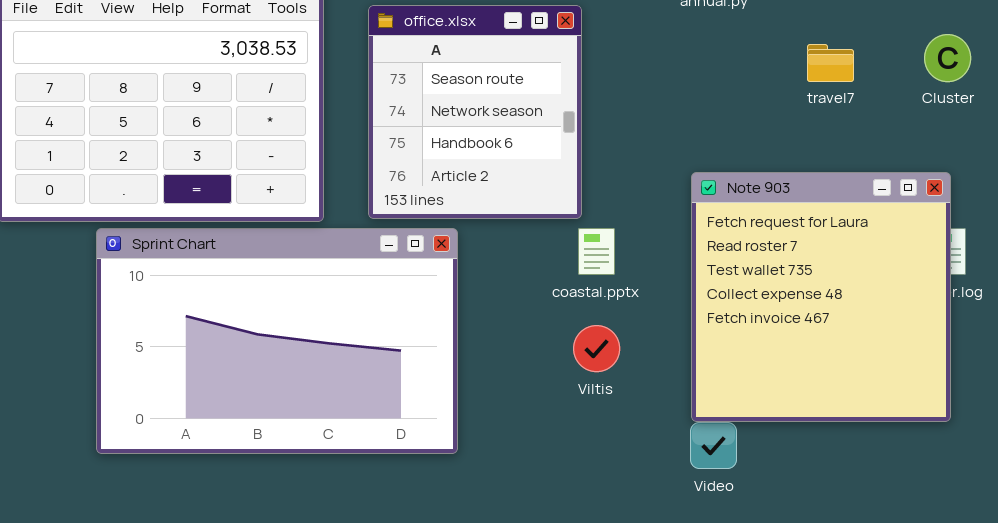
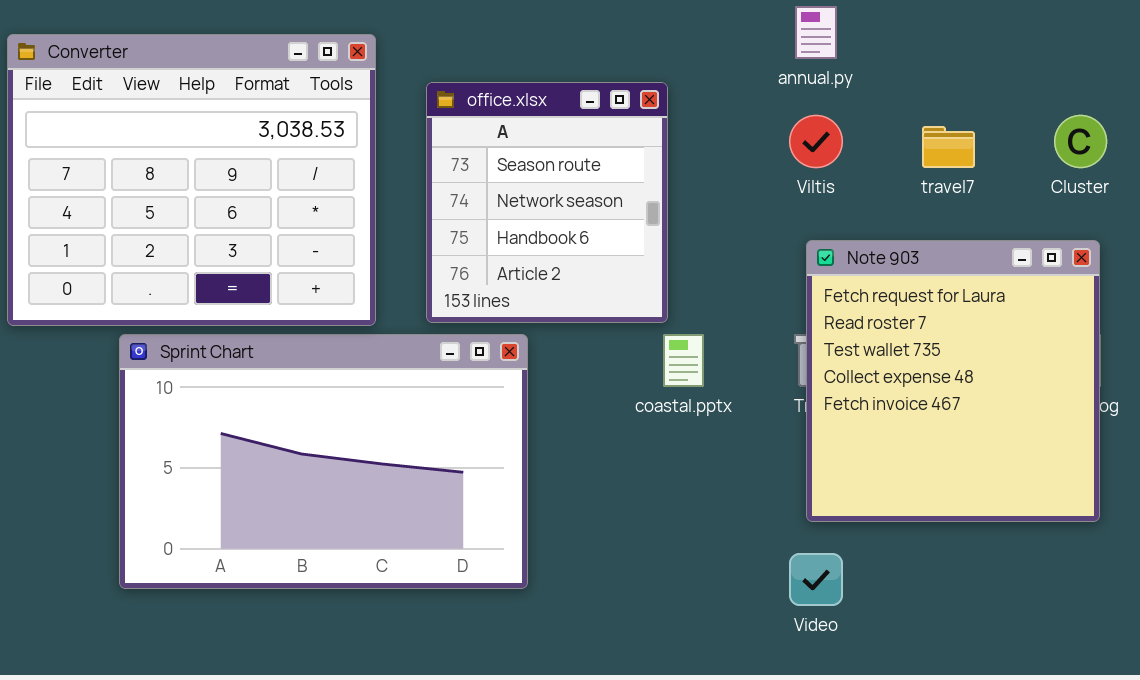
Note 903: [691,172,951,422] -> [806,240,1100,522], moved
Viltis: [573,325,620,372] -> [789,115,843,168], moved

